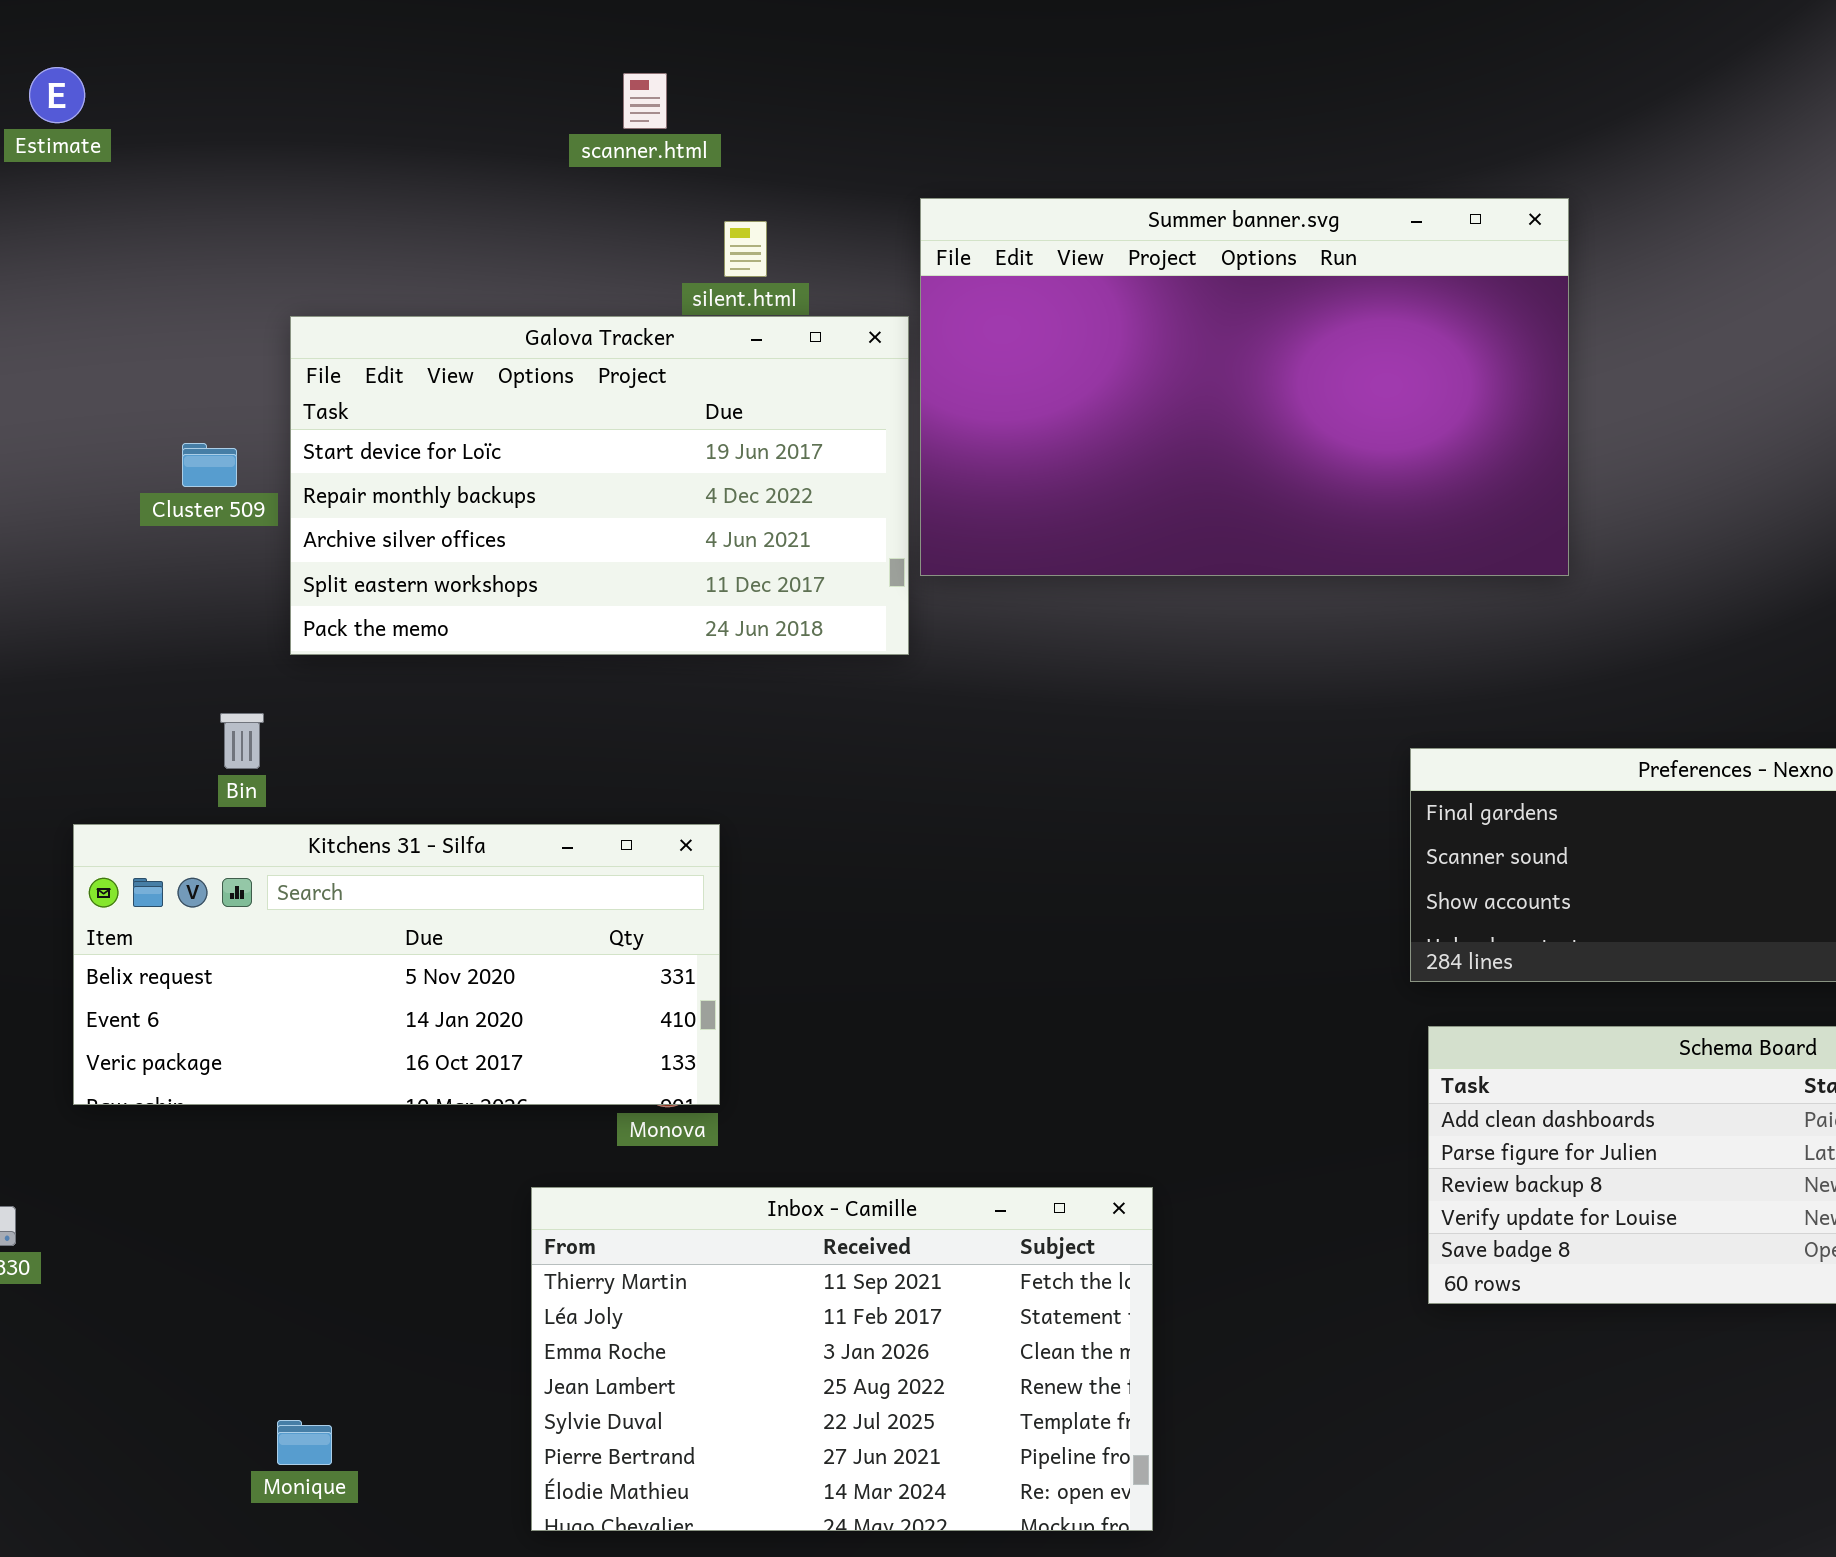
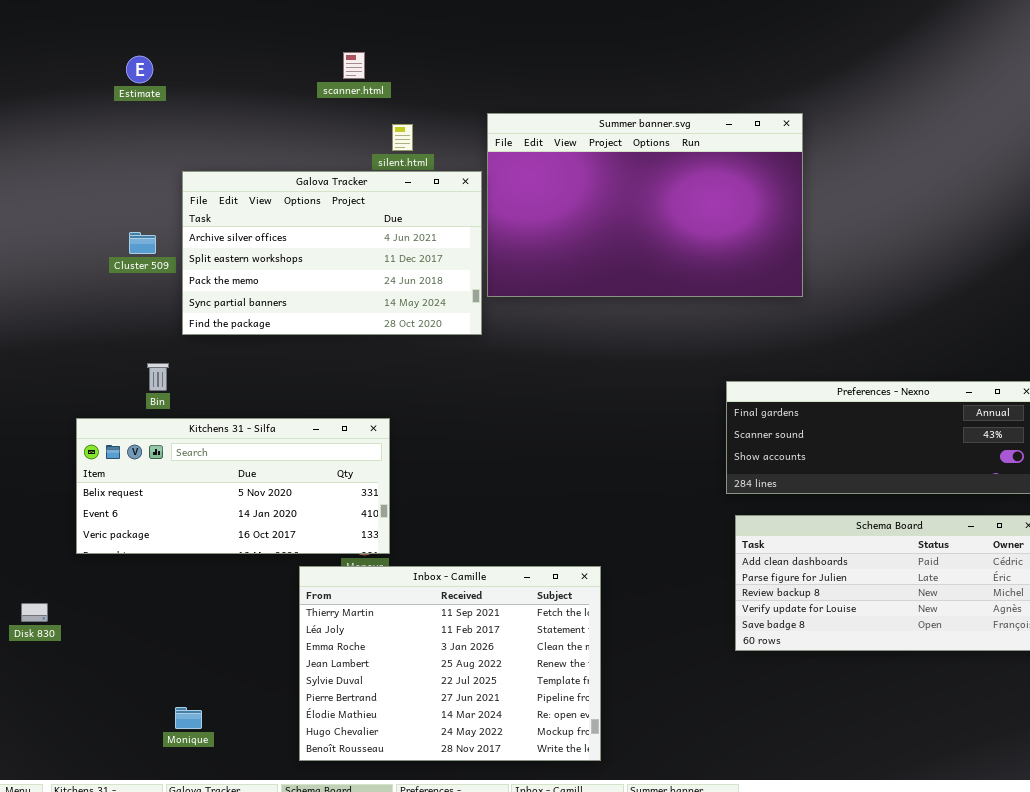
Estimate: [29,67,85,123] -> [126,56,153,83], moved
Galova Tracker: [290,316,909,655] -> [182,171,482,335], scrolled down 2 rows
Inbox - Camille: [531,1187,1153,1531] -> [299,566,601,761], resized

